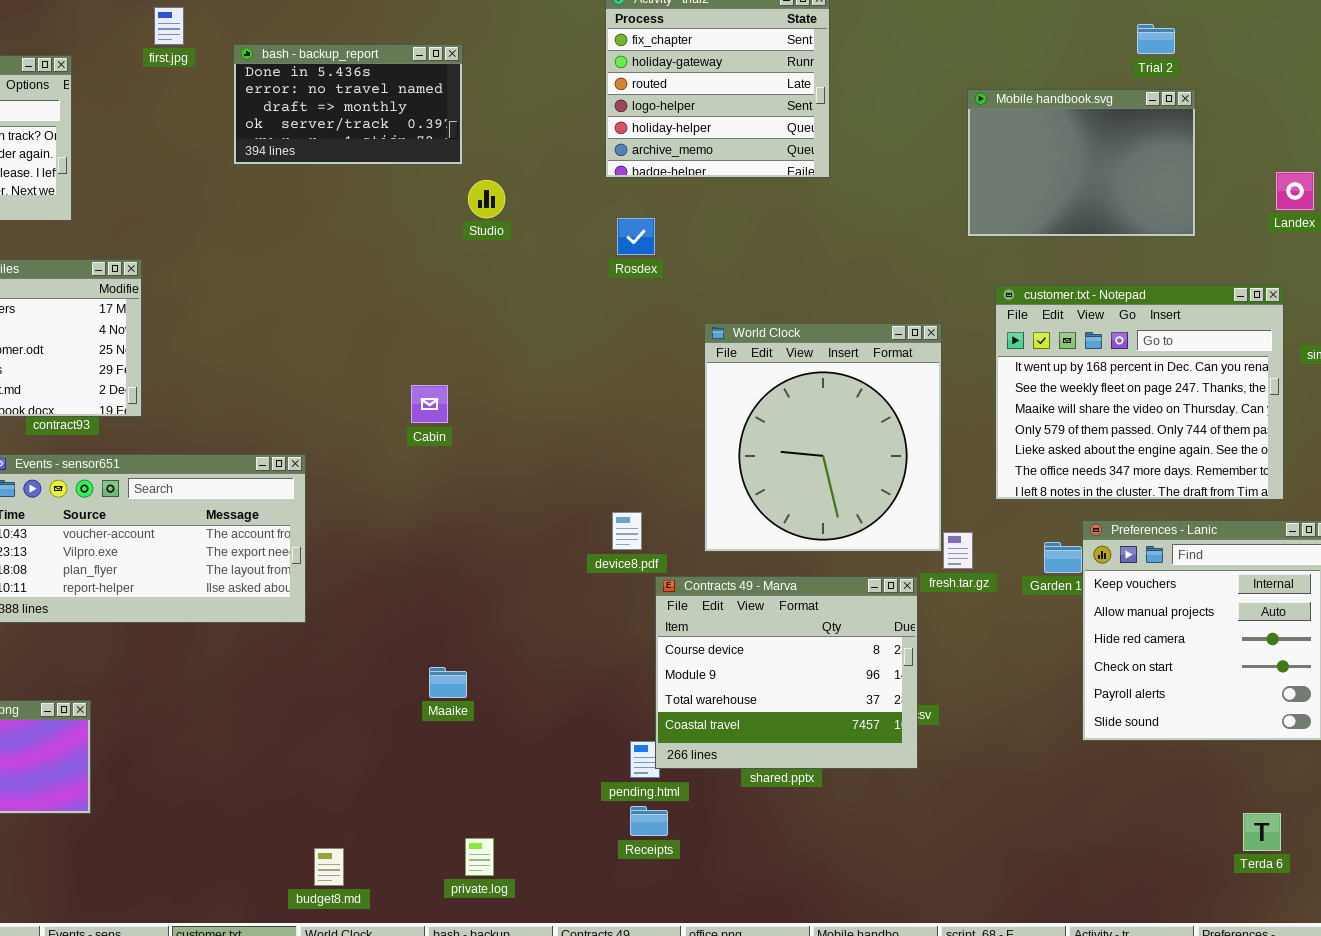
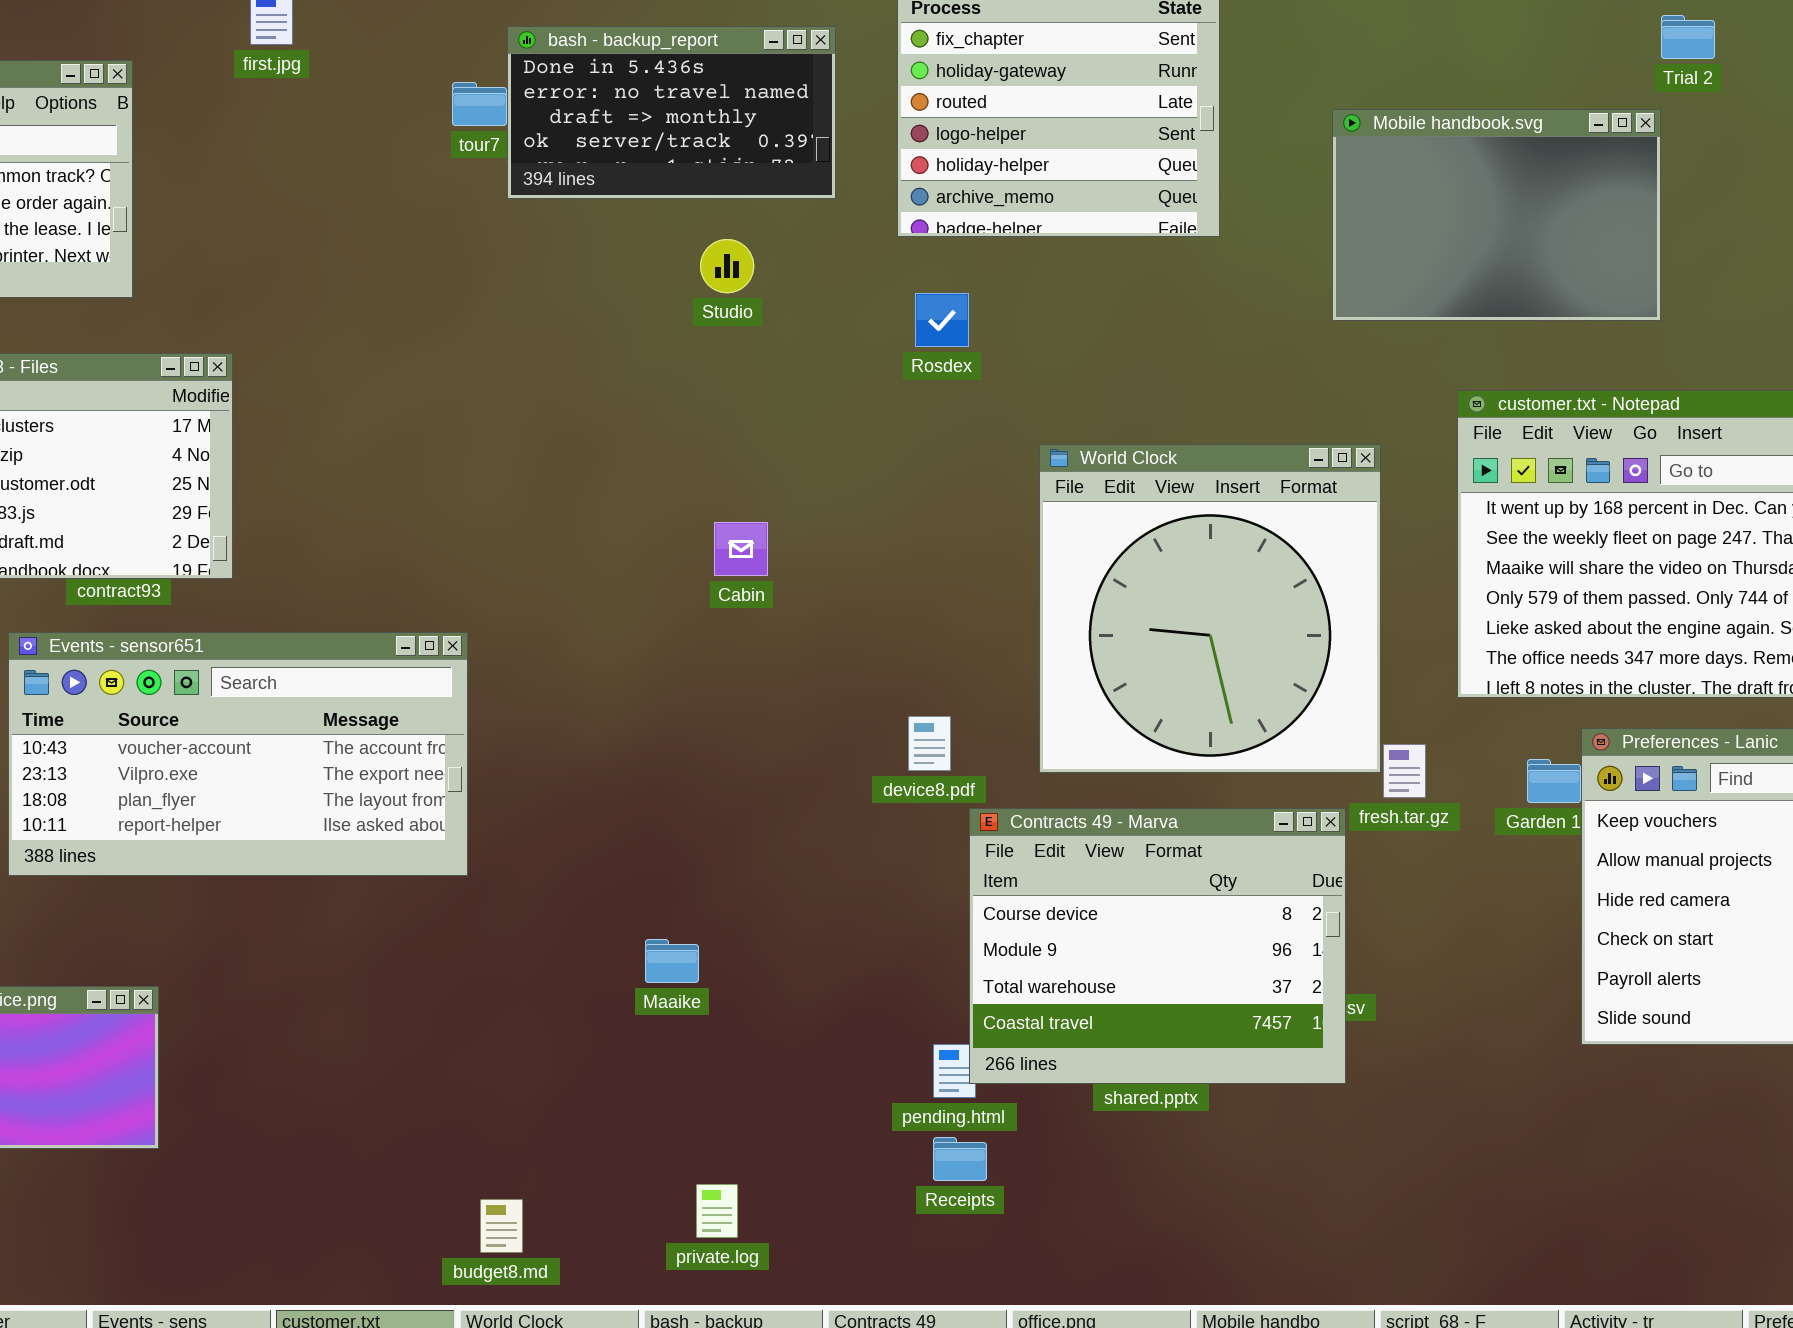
bash - backup_report: [233,44,463,165] -> [507,26,836,199], moved
Mobile handbook.svg: [967,89,1196,237] -> [1332,109,1661,321], moved
Cabin: [411,385,448,423] -> [714,522,768,576], moved

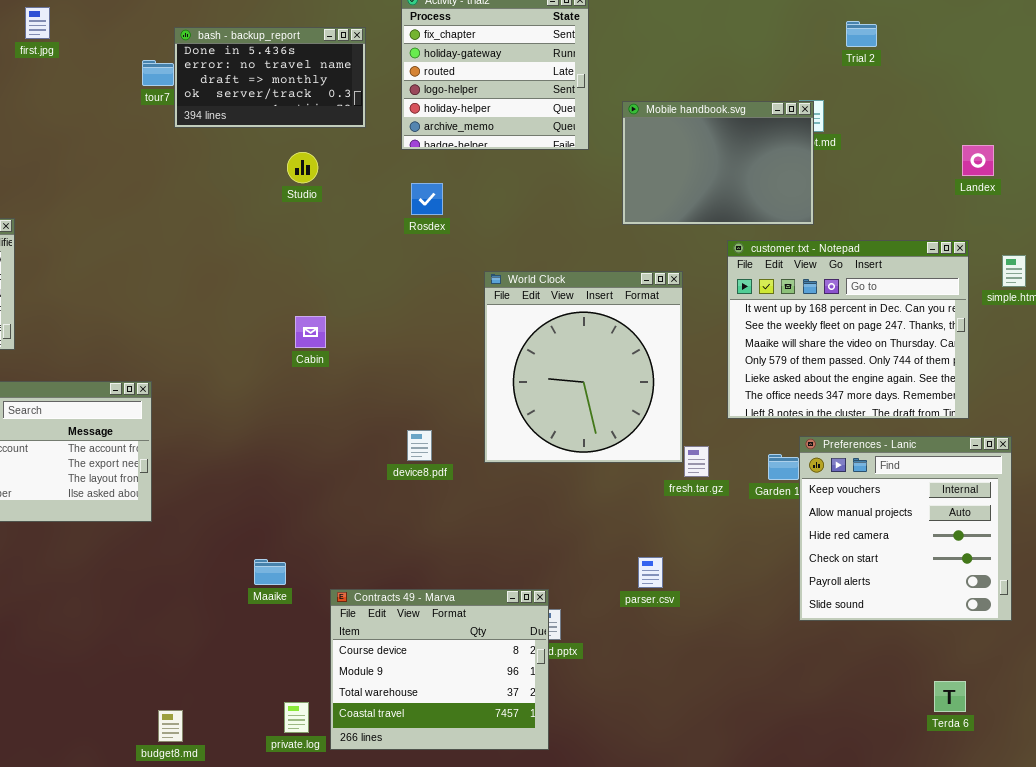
Mobile handbook.svg: [1332,109,1661,321] -> [622,101,814,225], moved
Contracts 49 - Marva: [969,808,1346,1084] -> [330,589,549,750], moved

